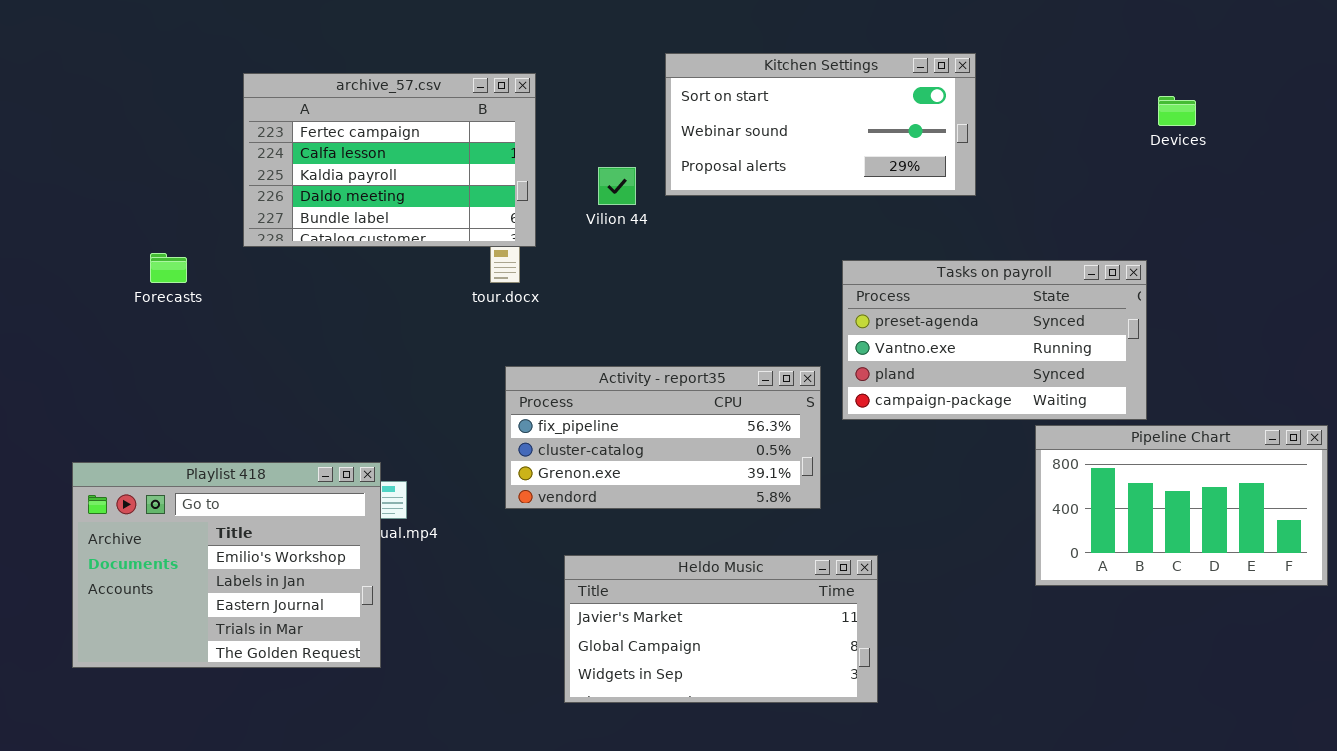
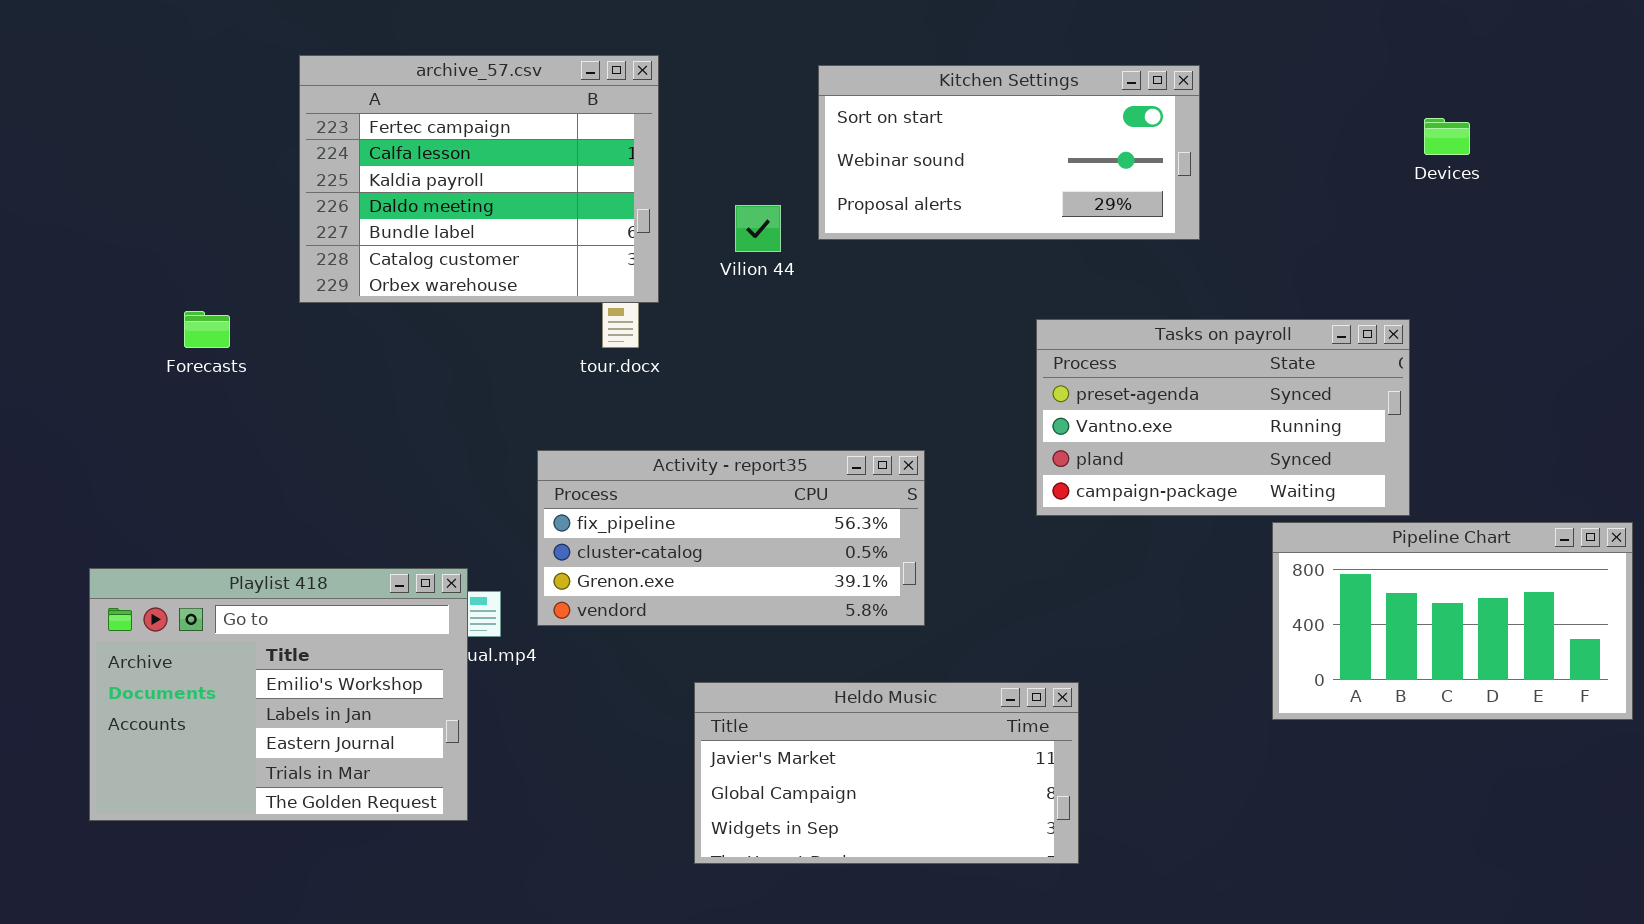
archive_57.csv: [243,73,536,247] -> [299,55,659,303], resized
Activity - report35: [505,366,821,509] -> [537,450,925,626], moved

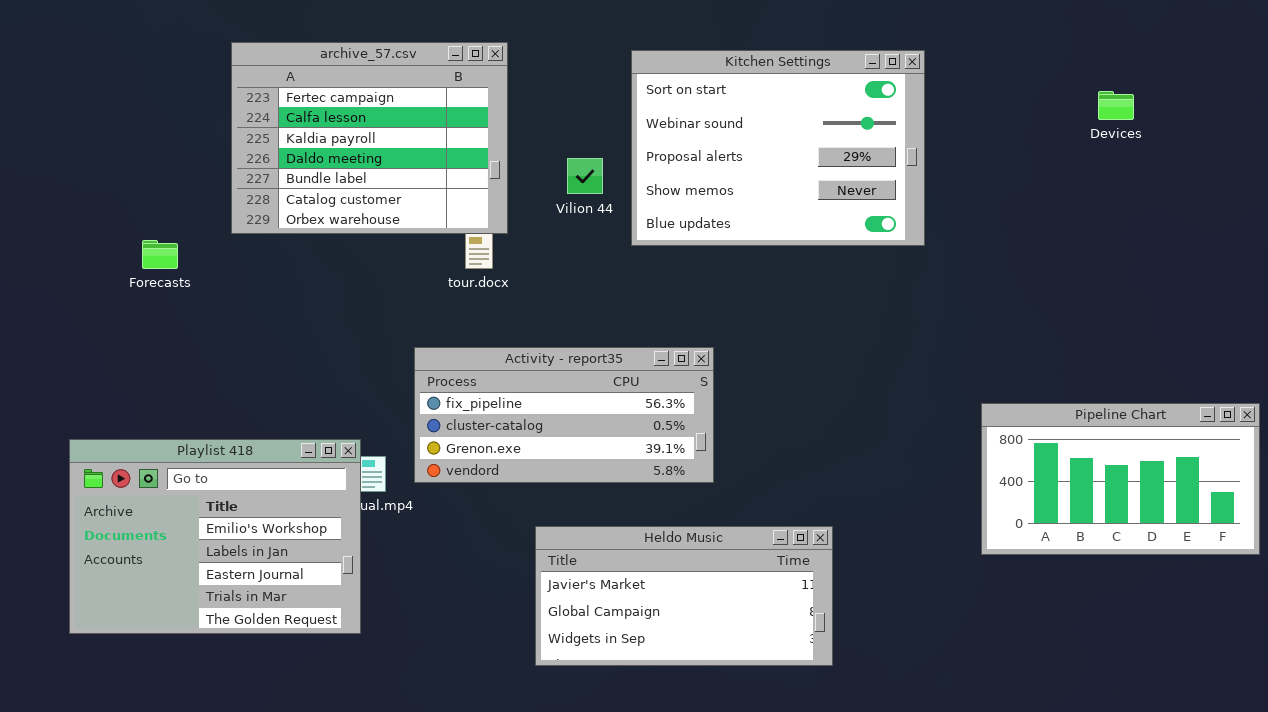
Kitchen Settings: [818,65,1200,240] -> [631,50,925,246], resized
Tasks on payroll: [1036,319,1410,516] -> none, closed

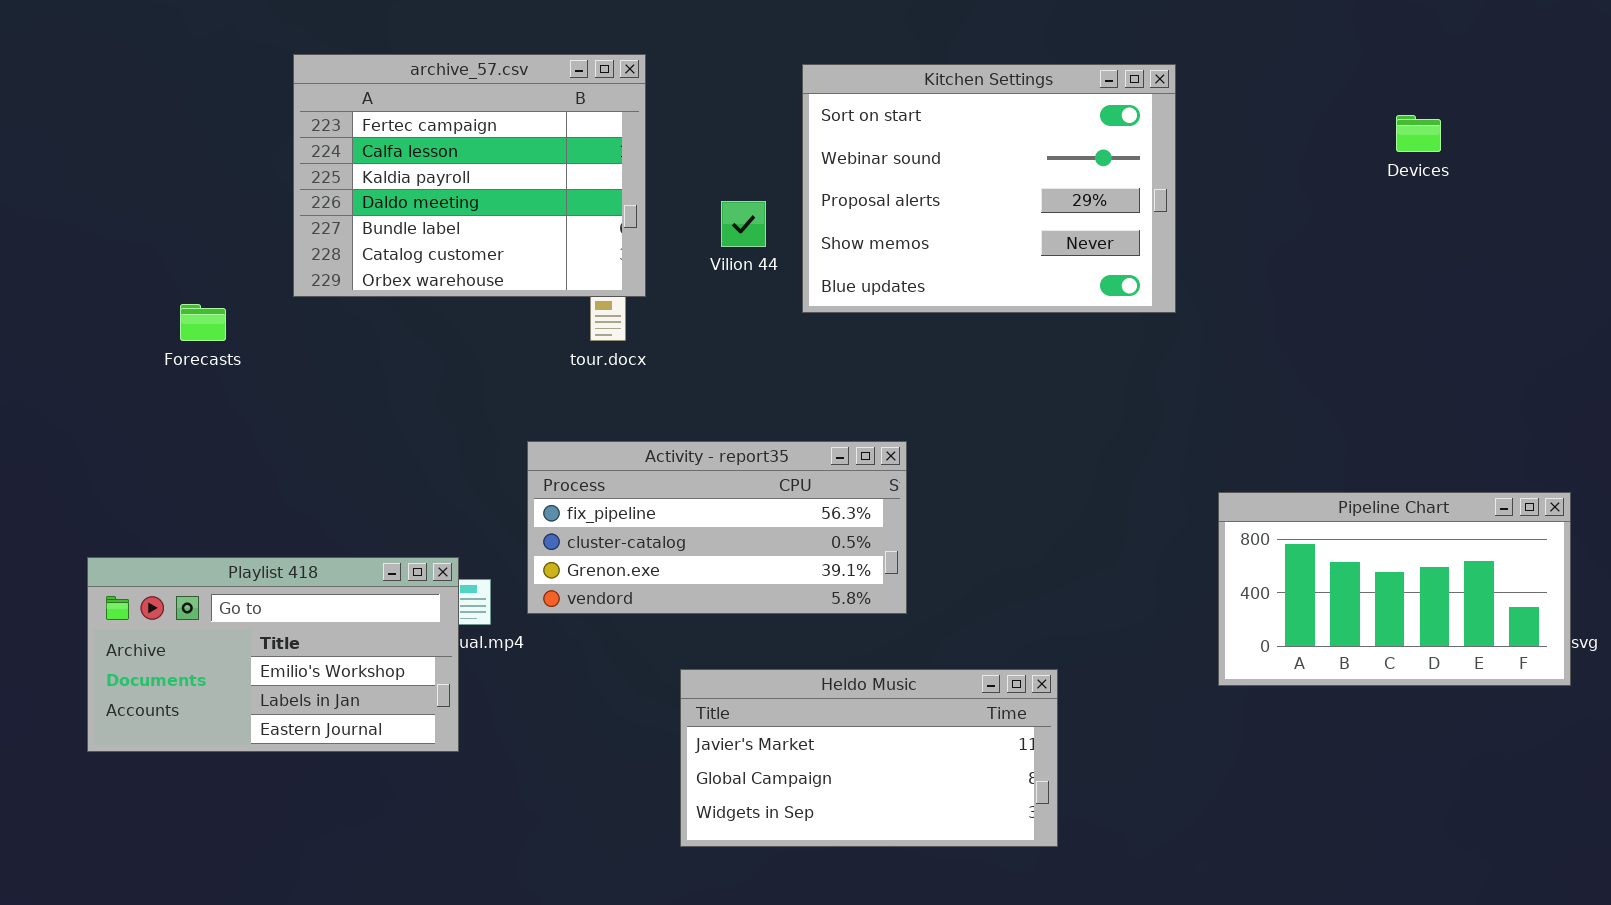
Pipeline Chart: [981,403,1260,555] -> [1218,492,1571,686], moved
Playlist 418: [69,439,361,634] -> [87,557,459,752], resized

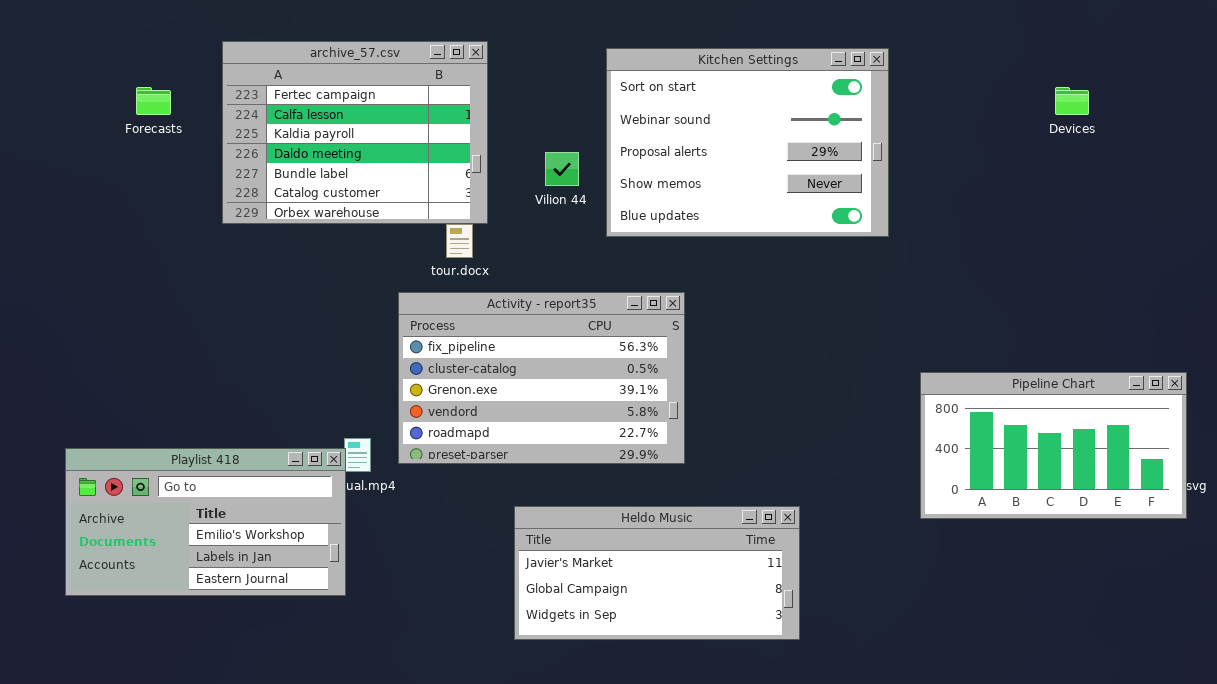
Forecasts: [180,304,226,341] -> [136,87,171,115], moved
Activity - report35: [527,441,907,614] -> [398,292,685,464], resized
Playlist 418: [87,557,459,752] -> [65,448,346,596], moved

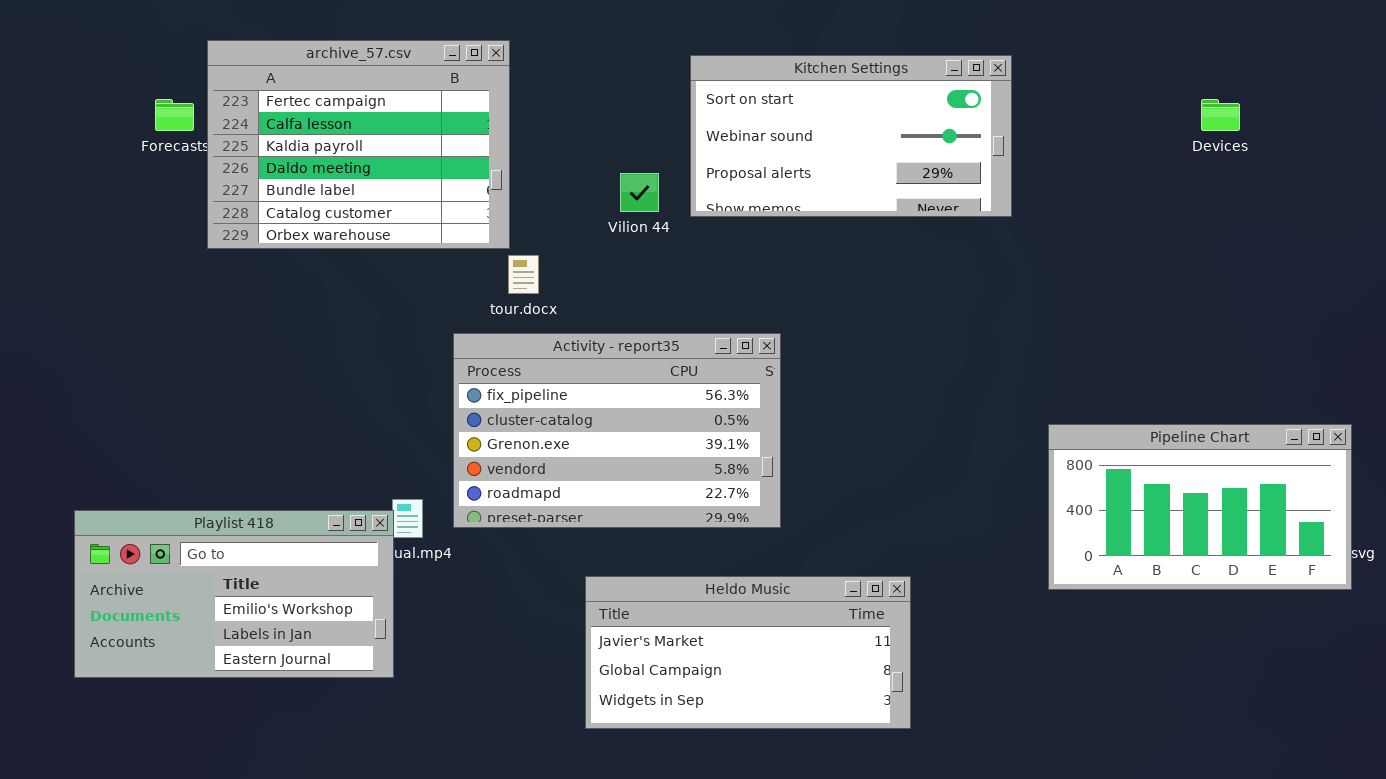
archive_57.csv: [222,41,488,224] -> [207,40,510,249], moved
Kitchen Settings: [606,48,889,237] -> [690,55,1012,217], resized

